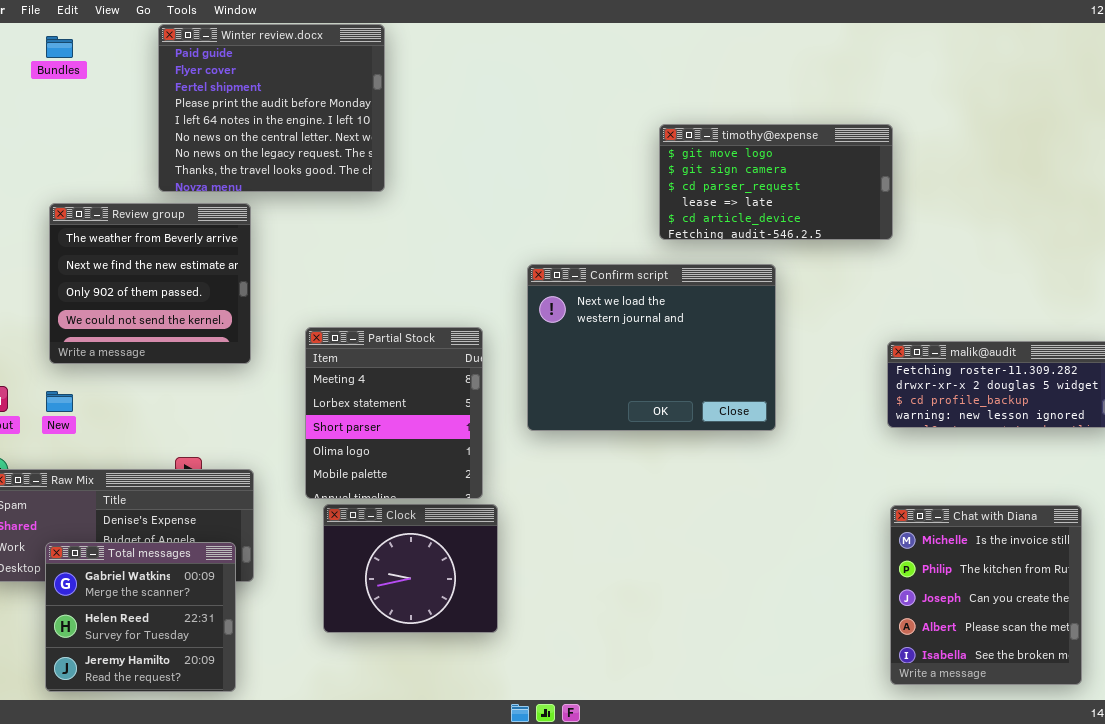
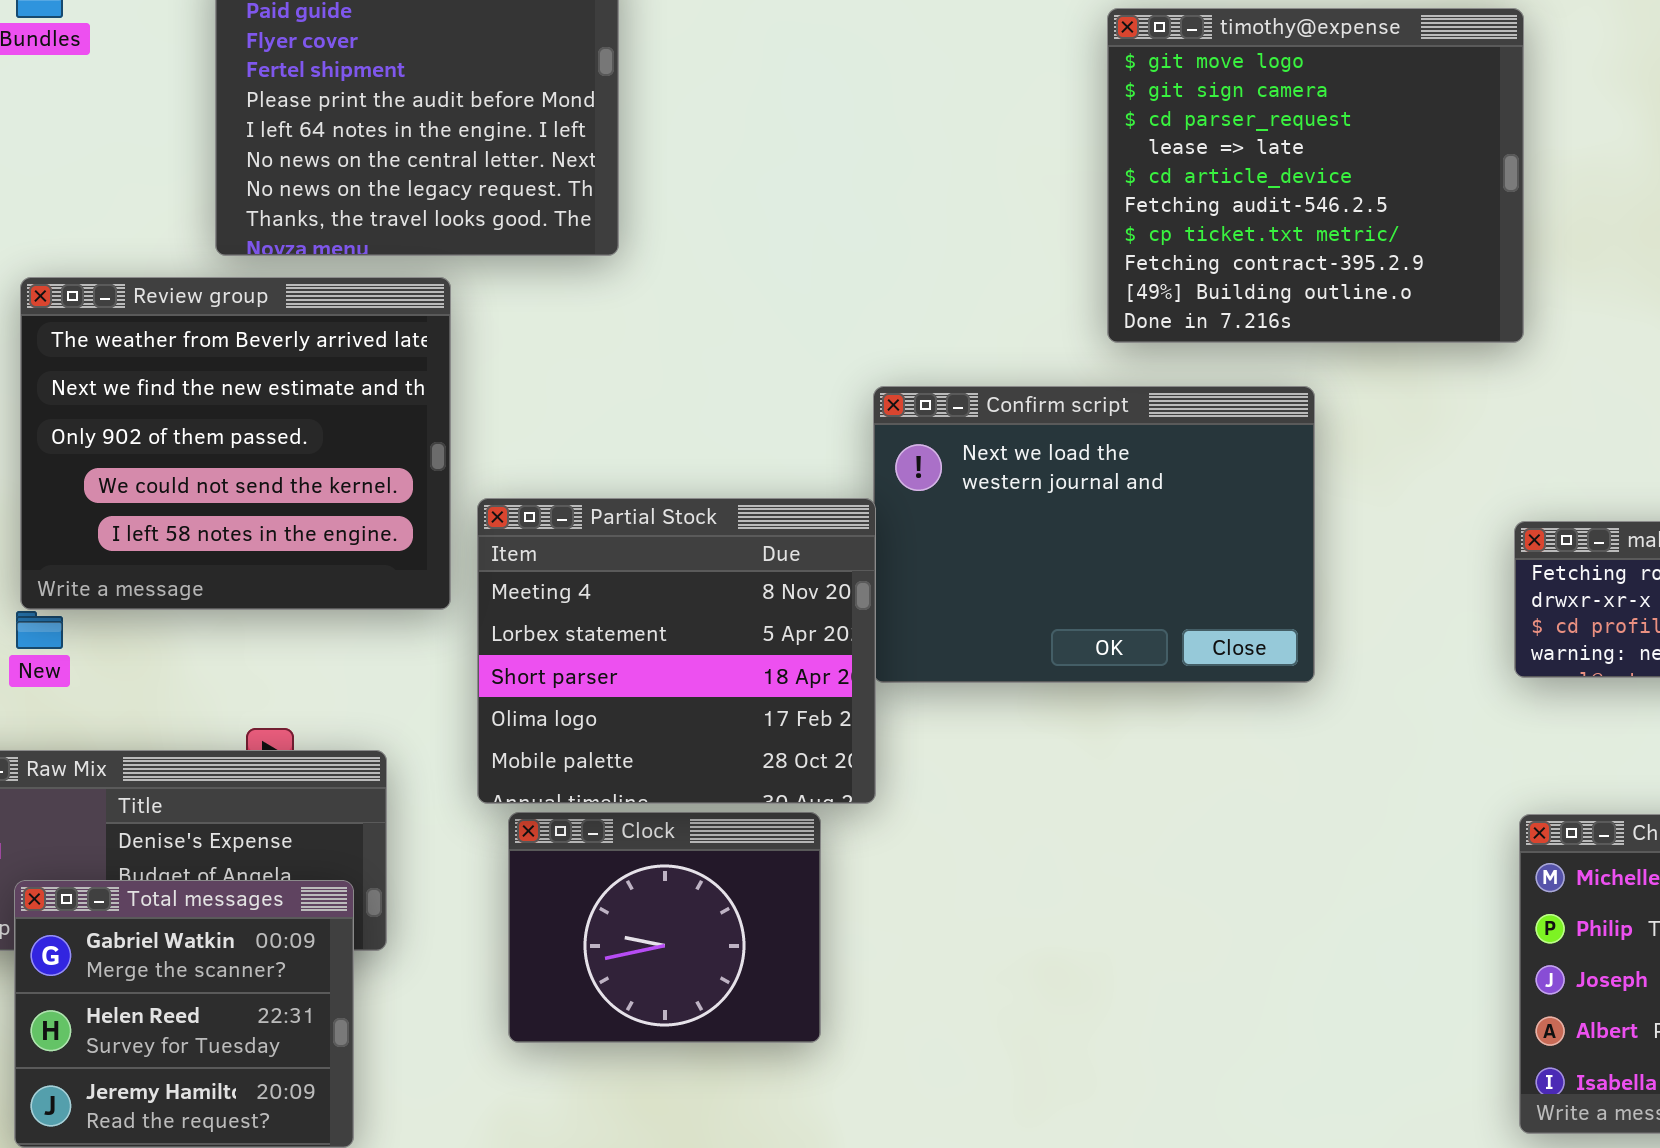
timothy@expense: [659,124,893,240] -> [1107,8,1524,343], resized
Review group: [49,203,251,364] -> [20,277,451,610], resized
Partial Stock: [305,327,483,499] -> [477,498,876,804], resized

